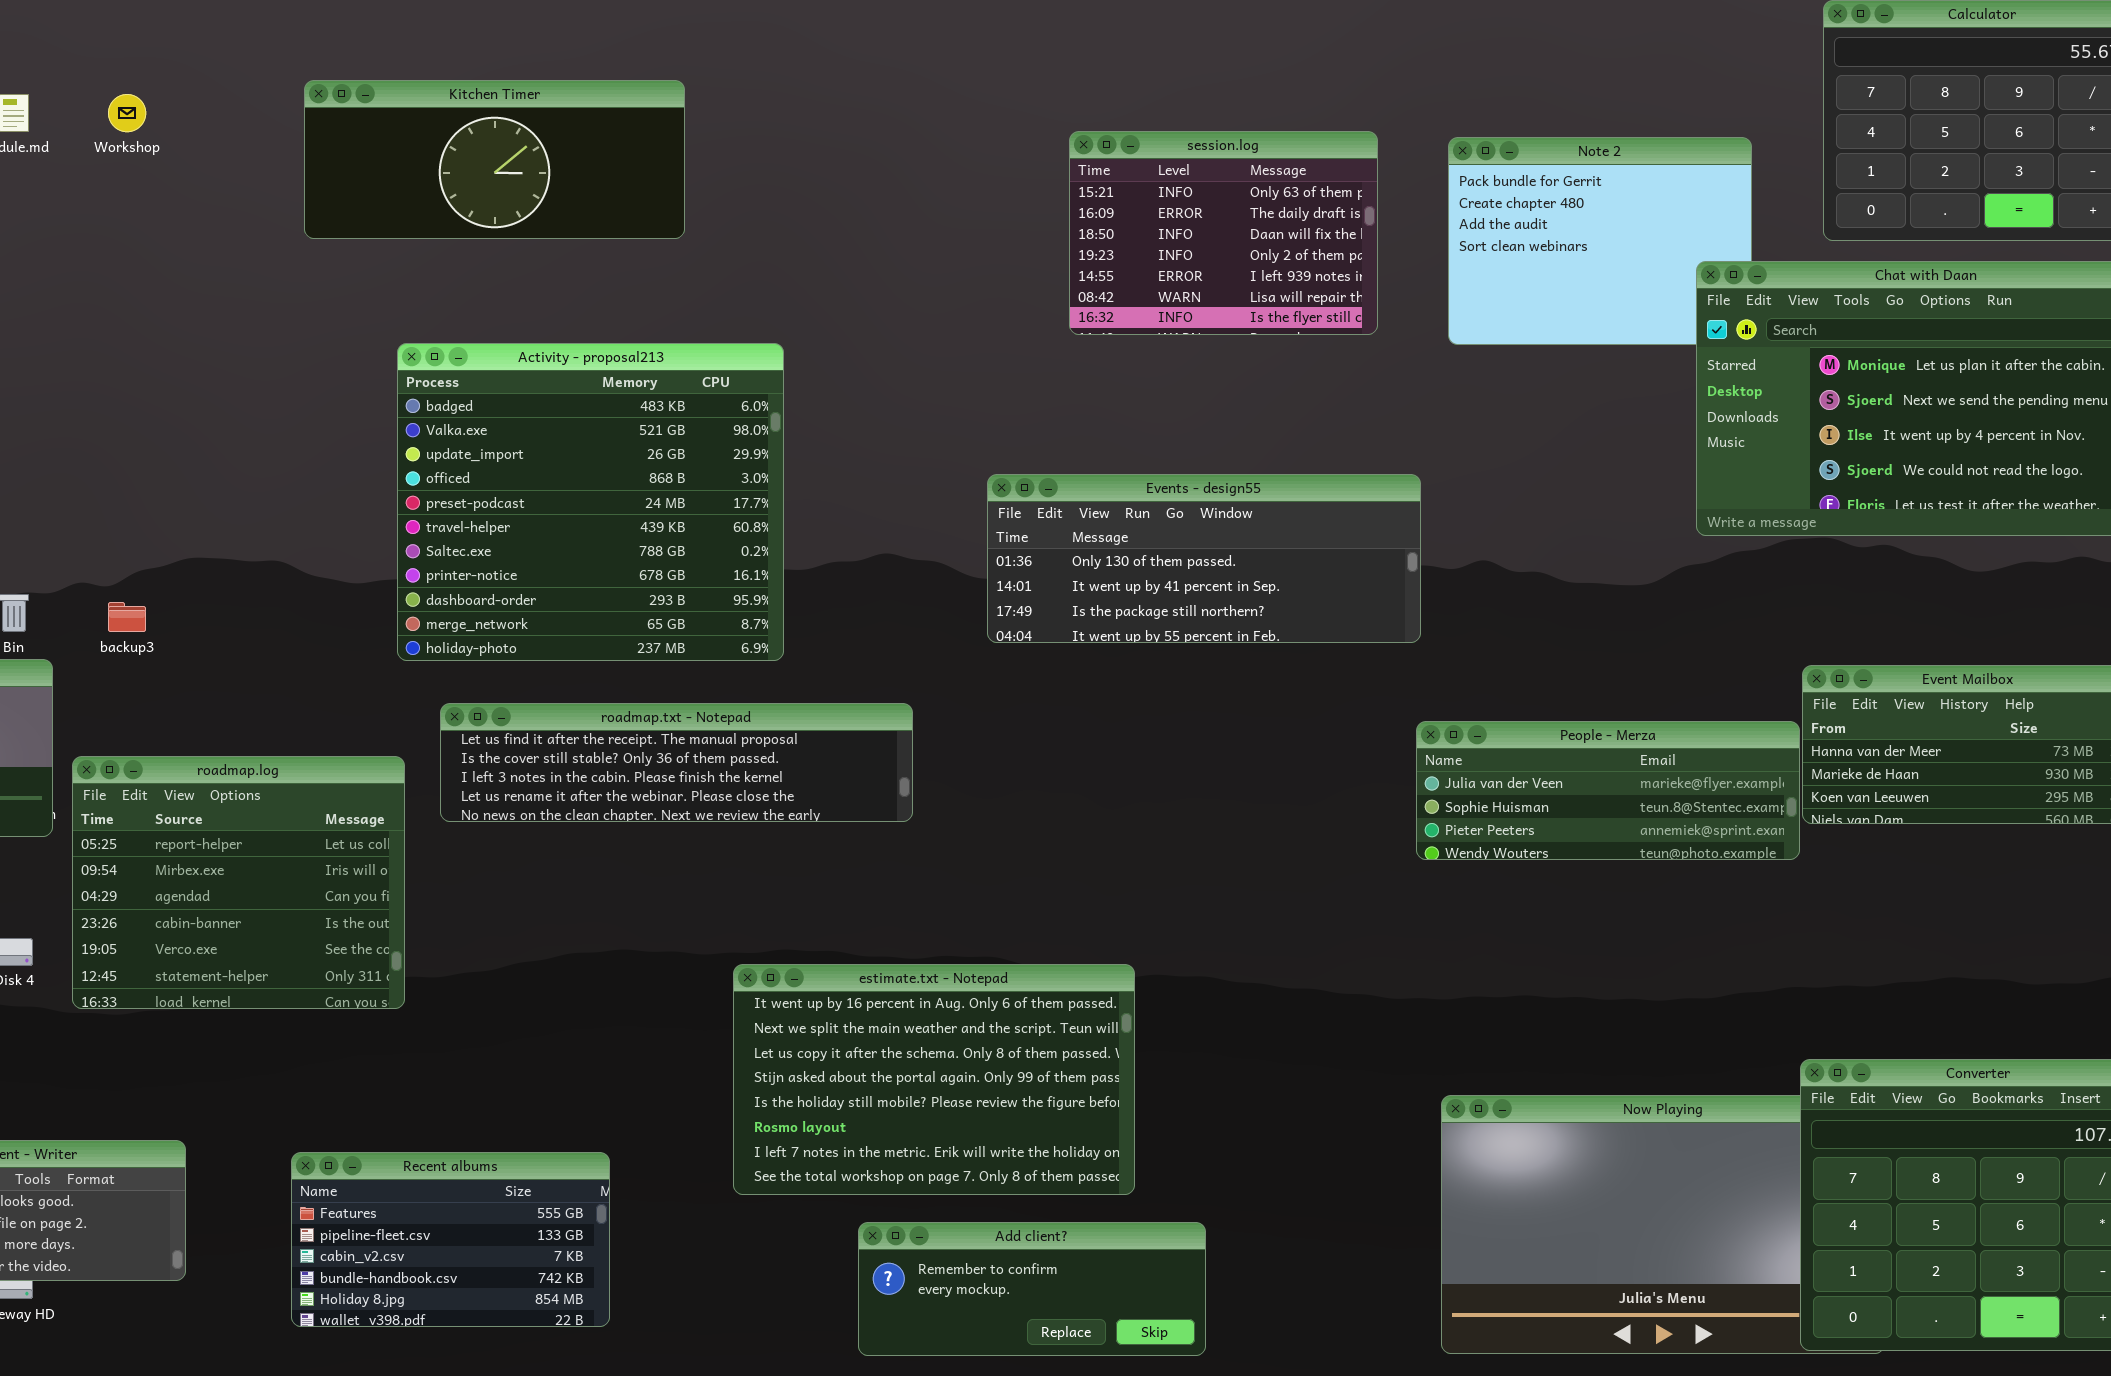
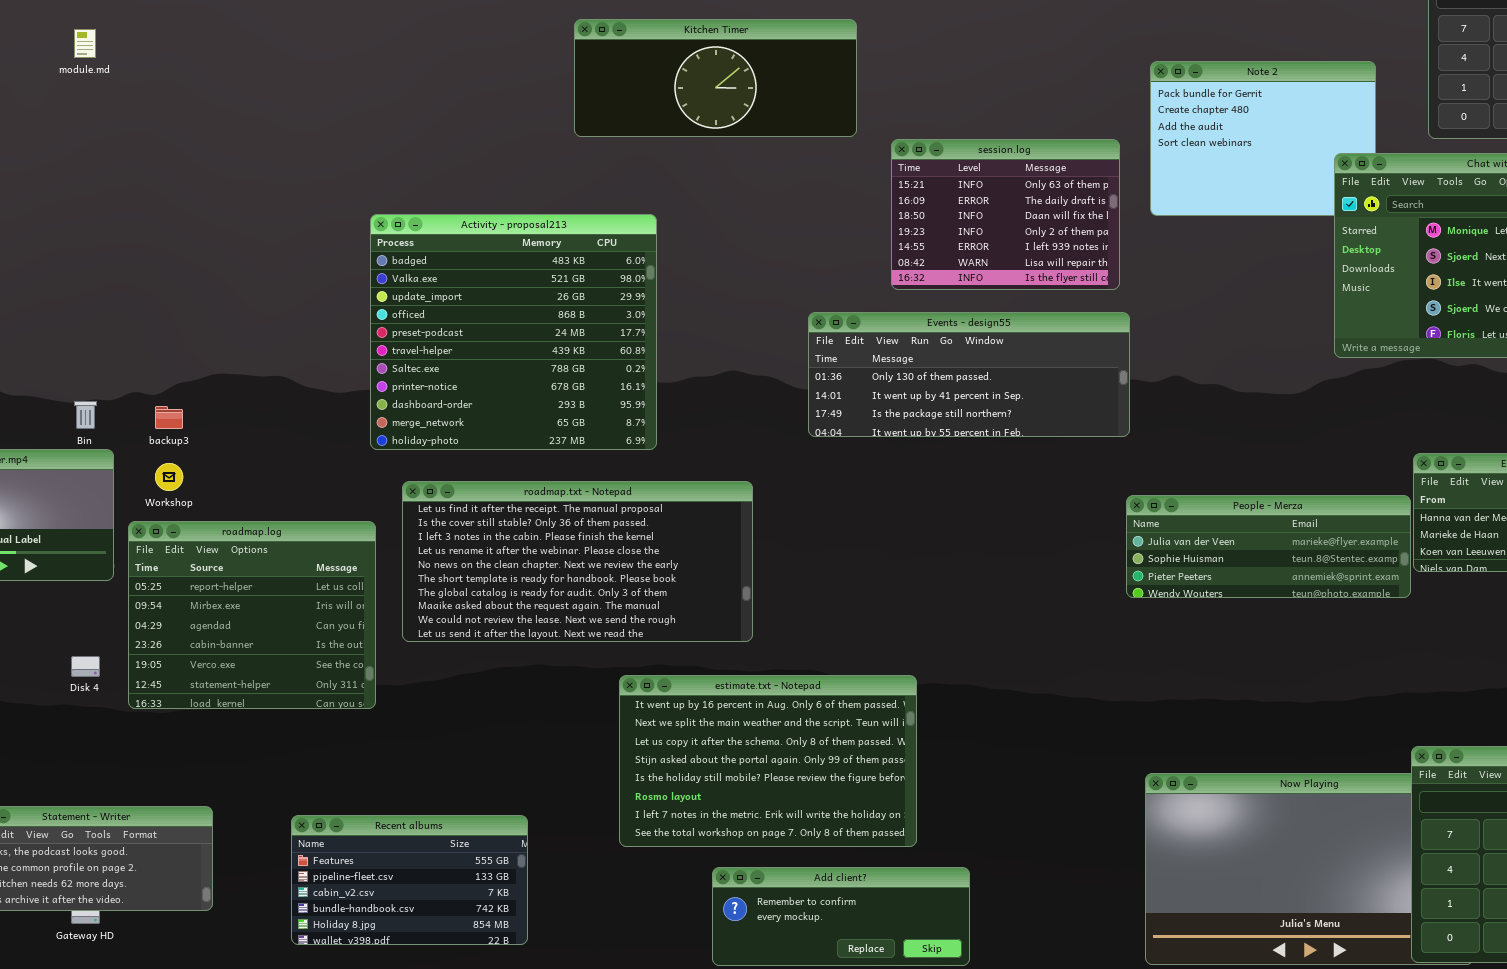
Kitchen Timer: [304,80,685,239] -> [574,19,857,137], moved
Workshop: [108,94,146,132] -> [155,463,183,491], moved
session.log: [1069,131,1378,335] -> [891,139,1120,290], moved
roadmap.txt - Notepad: [440,703,913,822] -> [402,481,753,642], resized

